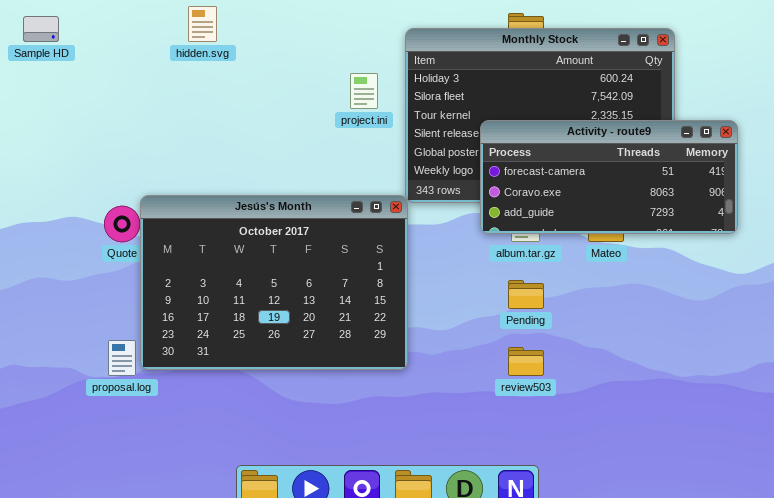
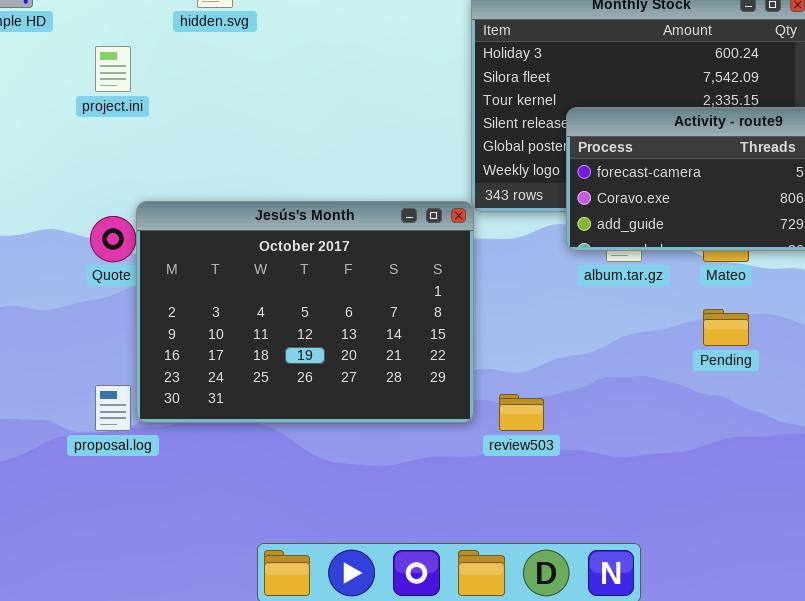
project.ini: [350,73,378,109] -> [95,46,131,92], moved
Pending: [508,280,544,309] -> [703,309,749,346], moved
review503: [508,347,544,376] -> [499,394,544,431], moved

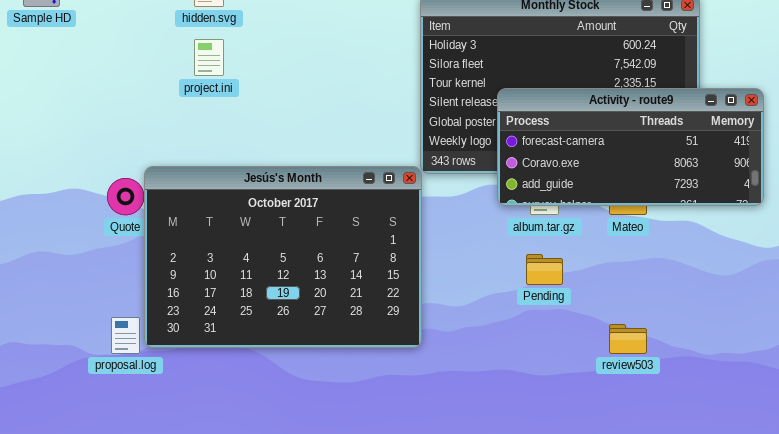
project.ini: [95,46,131,92] -> [194,39,224,76], moved
Pending: [703,309,749,346] -> [526,254,563,285], moved
review503: [499,394,544,431] -> [609,324,647,354], moved

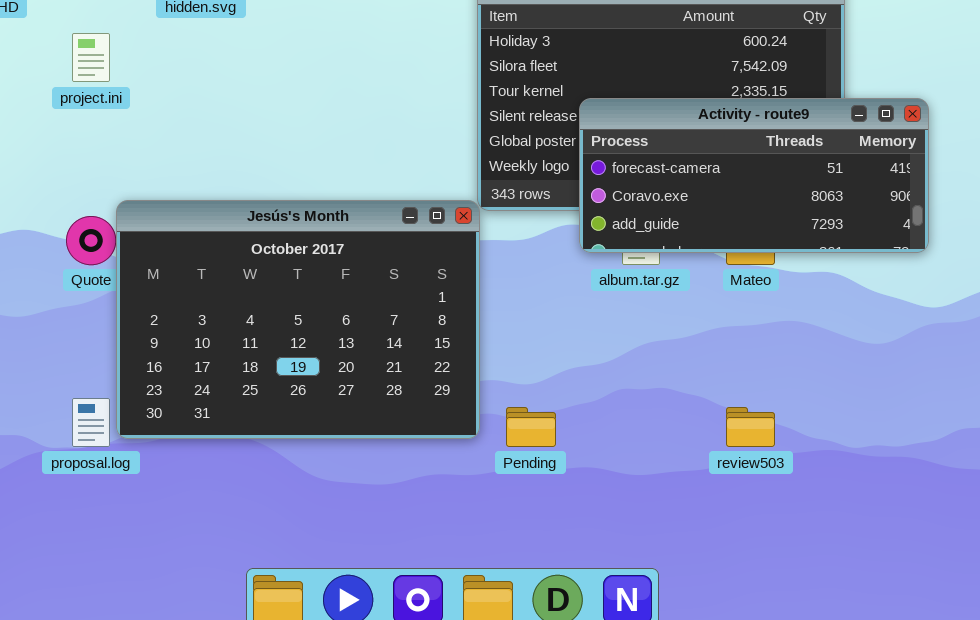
project.ini: [194,39,224,76] -> [72,33,110,82], moved
Pending: [526,254,563,285] -> [506,407,556,447], moved

